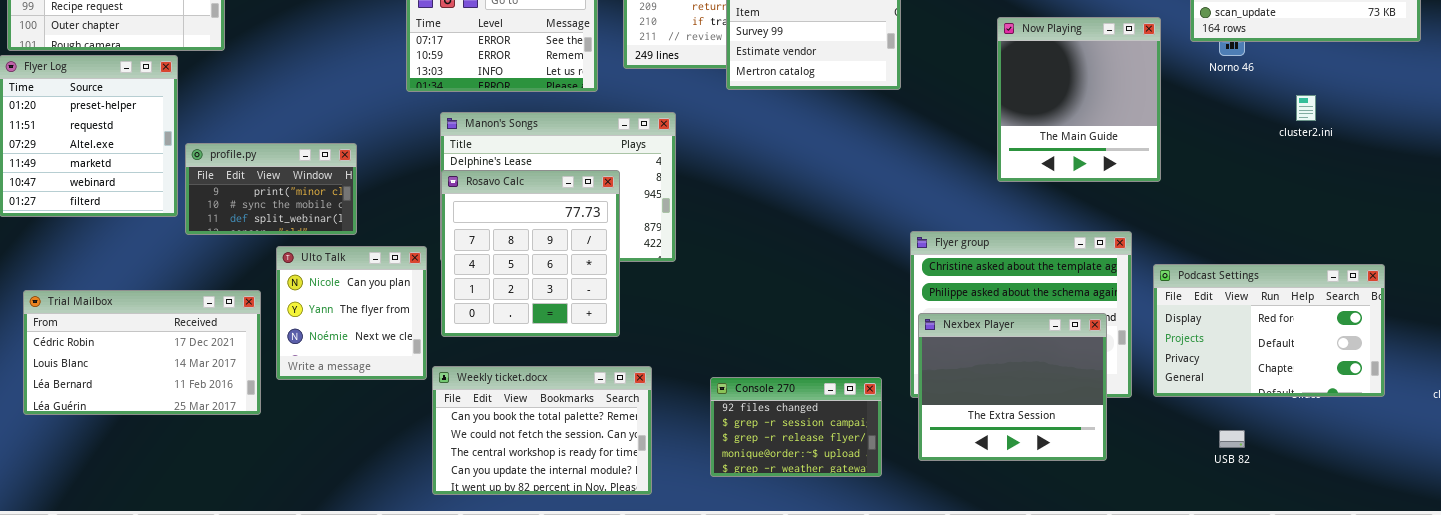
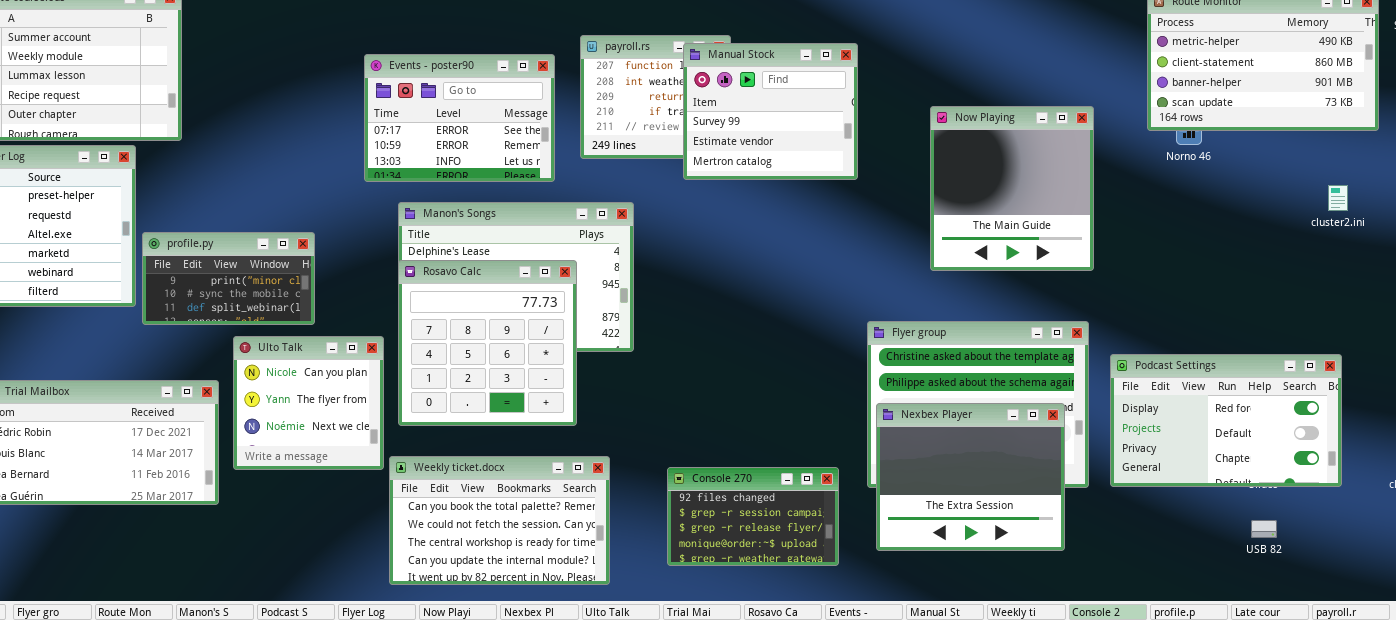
Now Playing: [997,17,1161,182] -> [930,106,1094,271], moved
cluster2.ini: [1296,95,1316,121] -> [1328,185,1348,211], moved
USB 82: [1219,430,1245,448] -> [1251,520,1277,538], moved

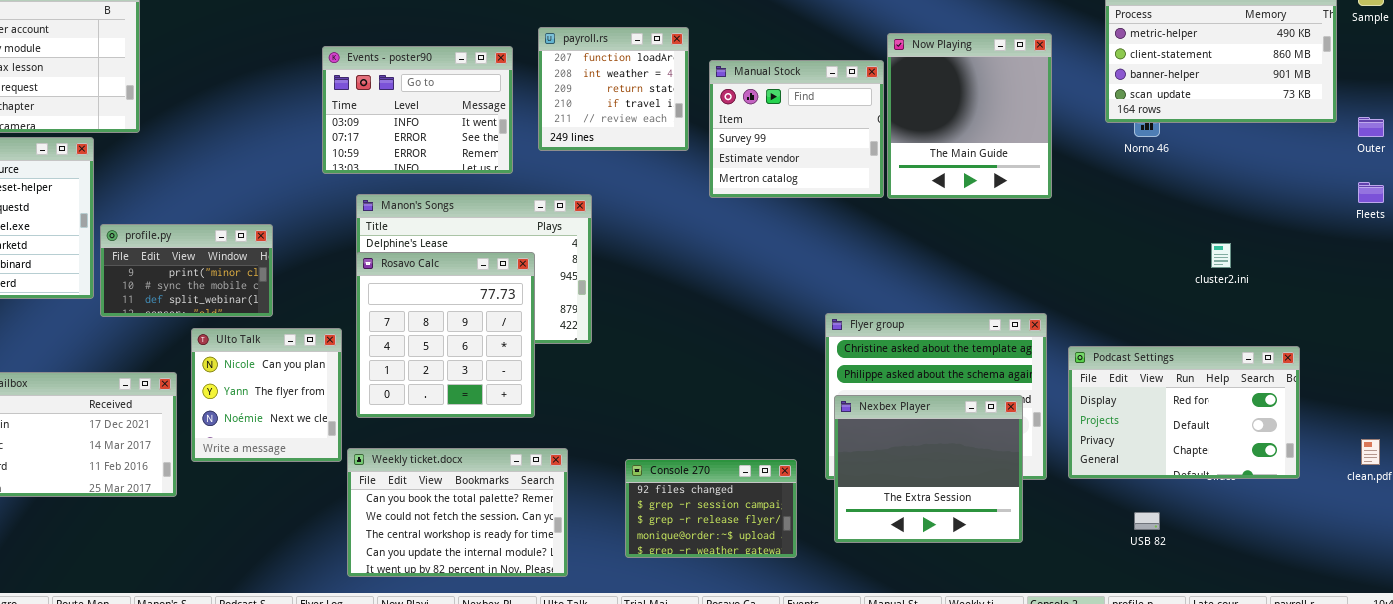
Manual Stock: [683,43,858,180] -> [709,60,884,198], moved
Events - poster90: [364,54,555,182] -> [322,46,513,174], scrolled up 1 row
Now Playing: [930,106,1094,271] -> [887,33,1052,199], moved
cluster2.ini: [1328,185,1348,211] -> [1211,243,1231,268], moved
USB 82: [1251,520,1277,538] -> [1134,512,1160,530], moved

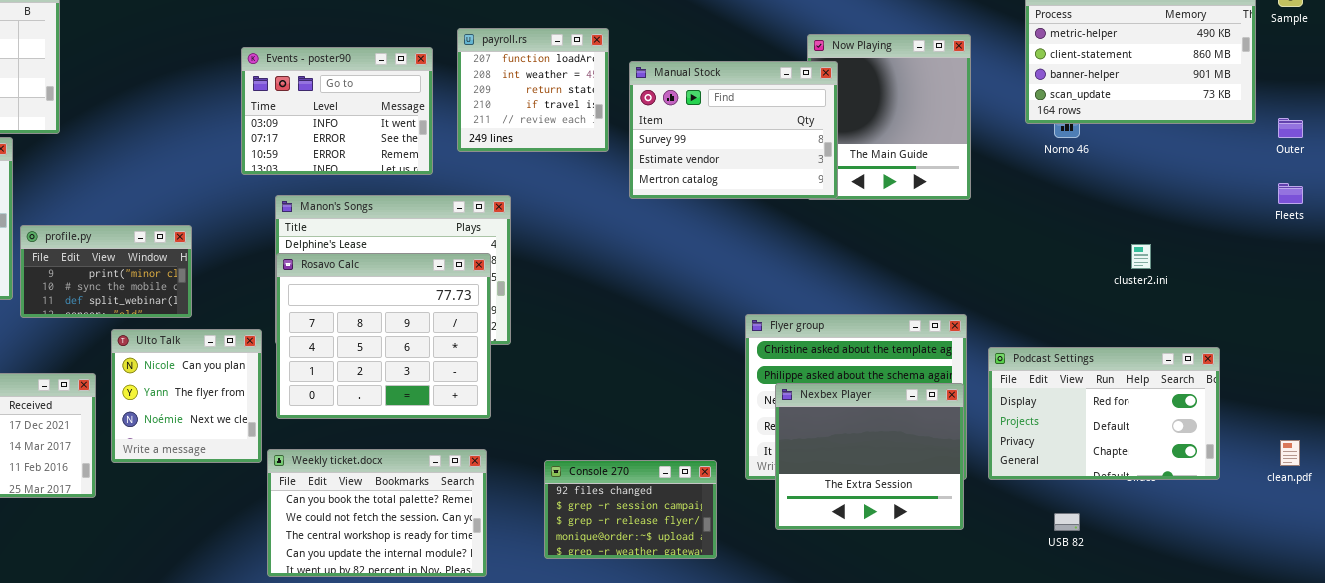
Manual Stock: [709,60,884,198] -> [629,61,838,199], resized
Rosavo Calc: [356,252,535,418] -> [276,253,491,419], resized
Nexbex Player: [834,395,1023,543] -> [775,383,964,530], moved

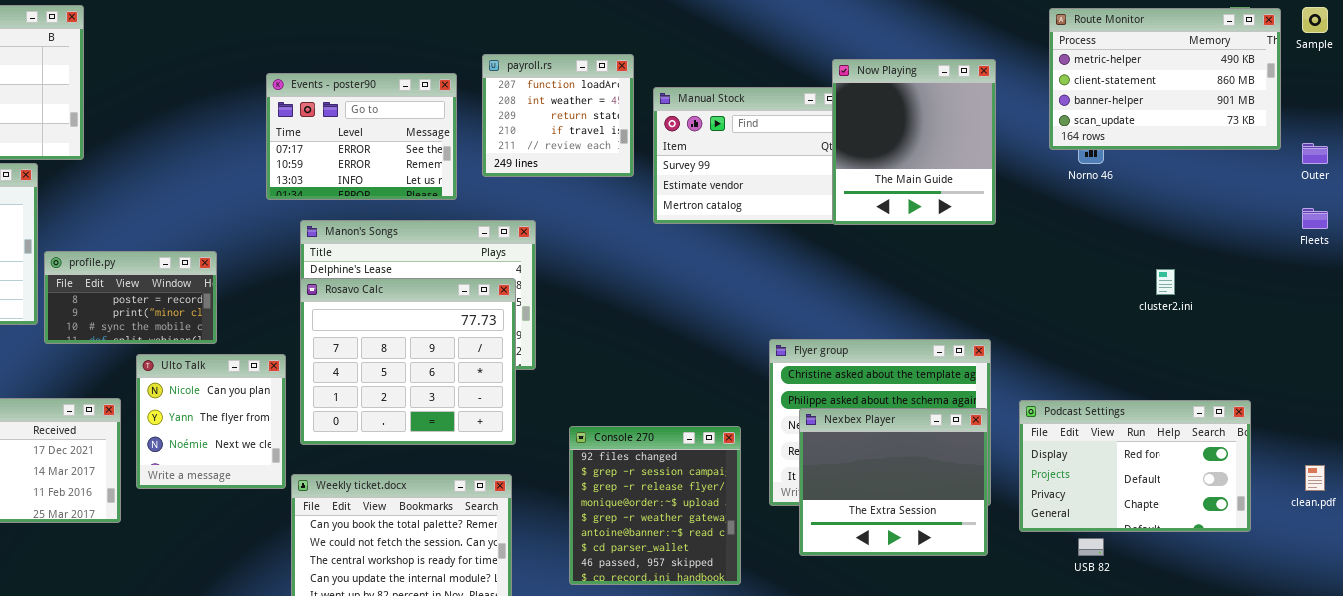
Now Playing: [807,34,971,200] -> [832,59,996,225], raised
Events - poster90: [241,47,433,175] -> [266,73,457,200], scrolled down 1 row
profile.py: [20,225,192,318] -> [44,251,217,344], scrolled up 1 row
Podcast Settings: [988,347,1220,480] -> [1019,400,1251,532], moved
Console 270: [544,460,717,559] -> [569,426,741,585], resized

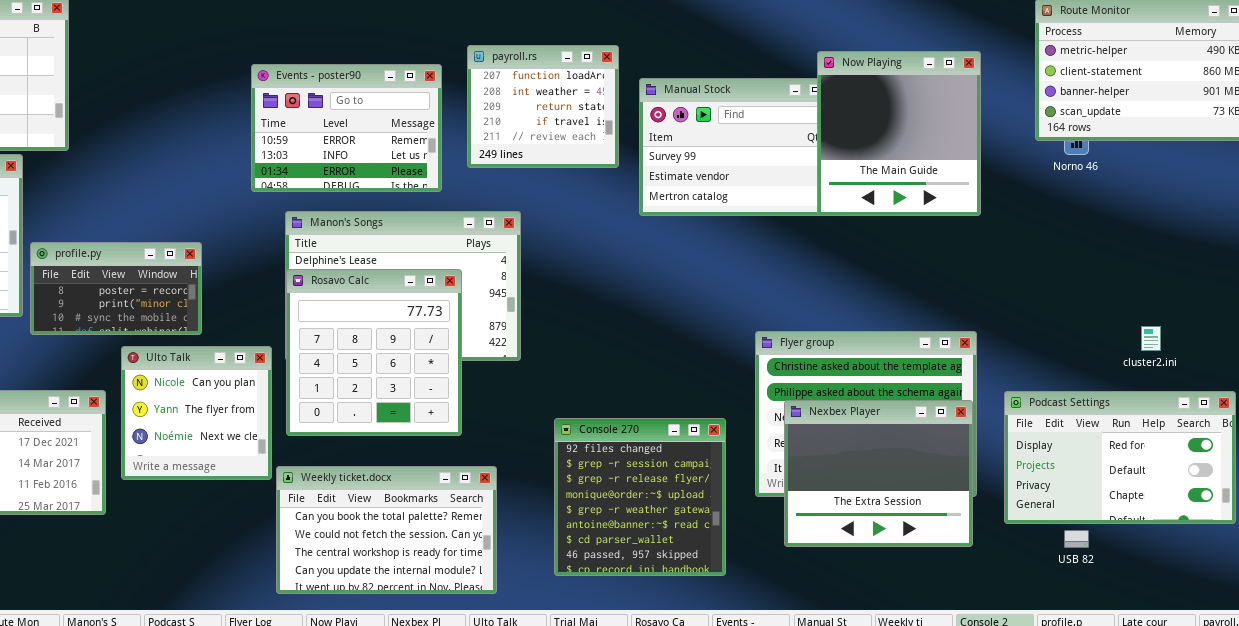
Events - poster90: [266,73,457,200] -> [251,64,442,192], scrolled down 1 row
cluster2.ini: [1156,269,1175,295] -> [1141,326,1161,351], moved
Rosavo Calc: [300,278,516,445] -> [286,269,462,436], resized

